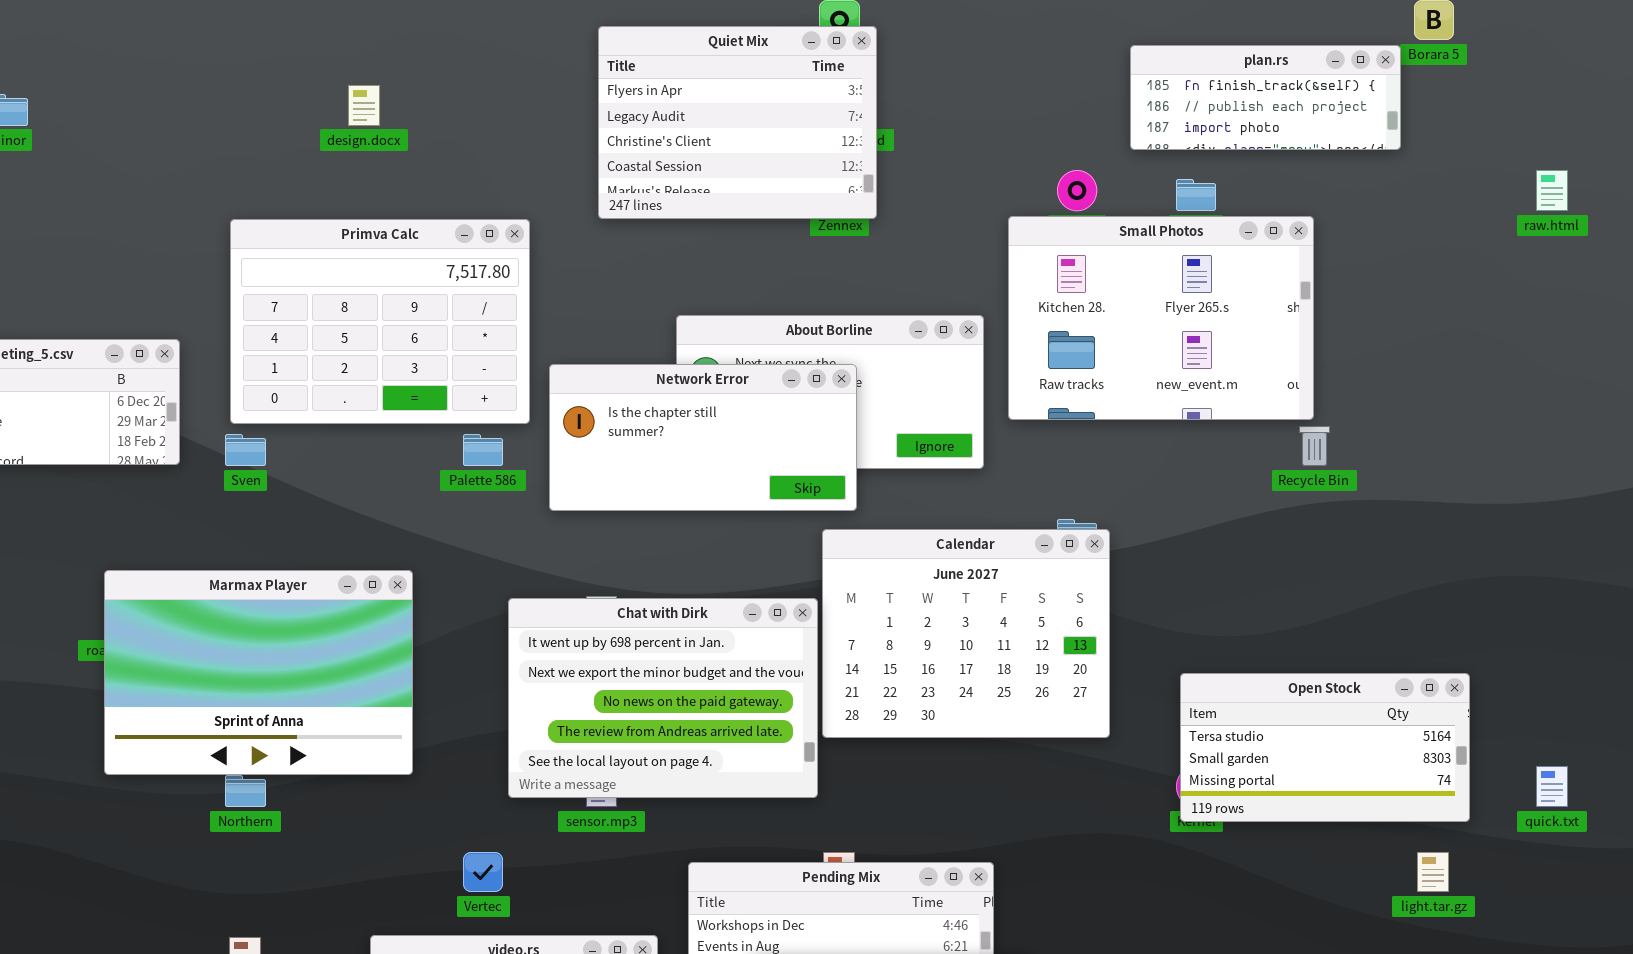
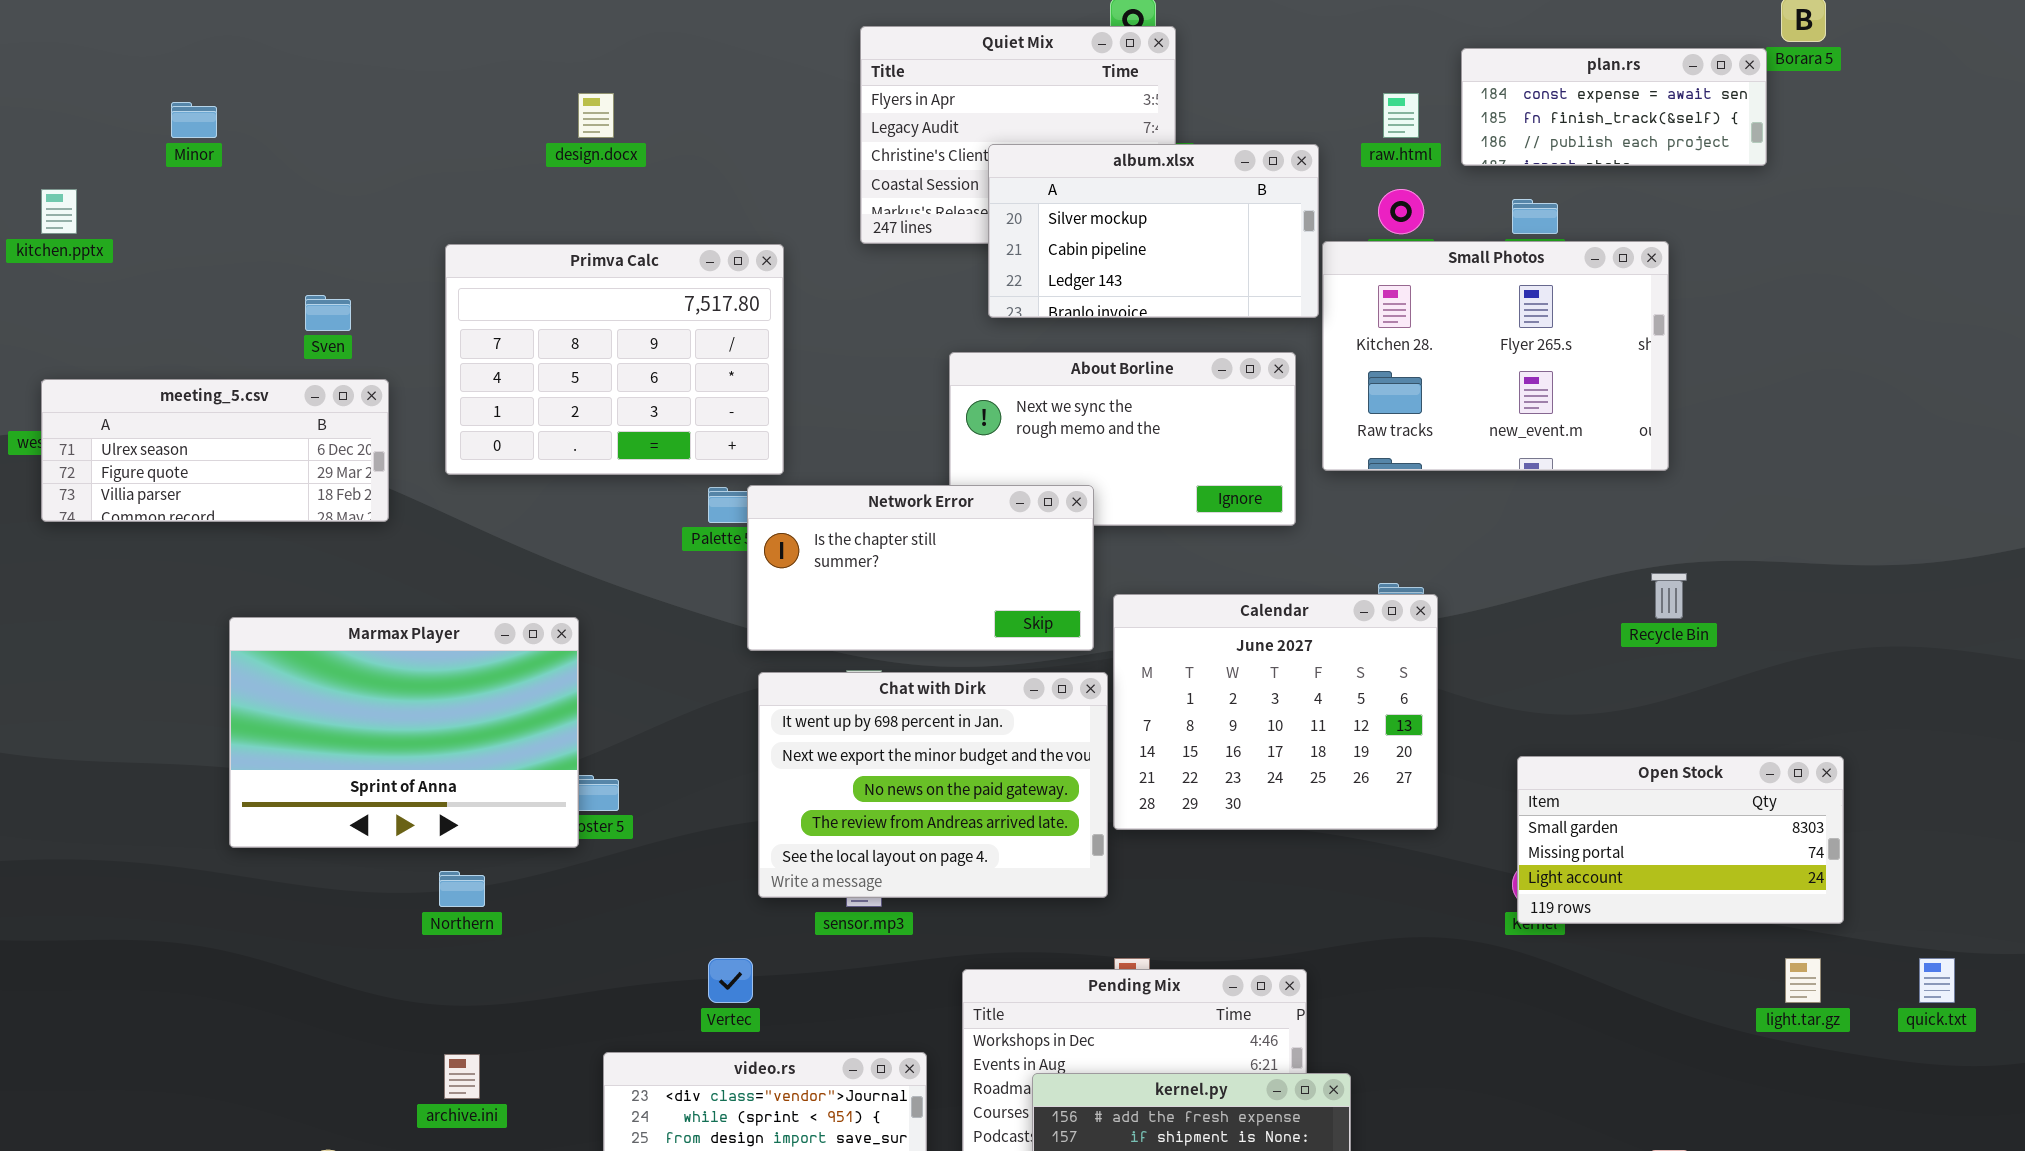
plan.rs: [1130,45,1401,150] -> [1461,48,1767,166], scrolled up 1 row
album.xlsx: none -> [988,144,1319,318], opened
raw.html: [1536,170,1568,211] -> [1383,93,1419,138], moved
Network Error: [549,364,857,511] -> [747,485,1094,651], moved
Recycle Bin: [1299,426,1330,466] -> [1651,573,1687,619], moved
Sven: [225,434,266,466] -> [305,295,351,331], moved
Marmax Player: [104,570,413,775] -> [229,617,579,848], moved
Open Stock: [1180,673,1470,822] -> [1517,756,1844,924], scrolled down 1 row
quick.txt: [1536,766,1568,807] -> [1919,958,1955,1003], moved

